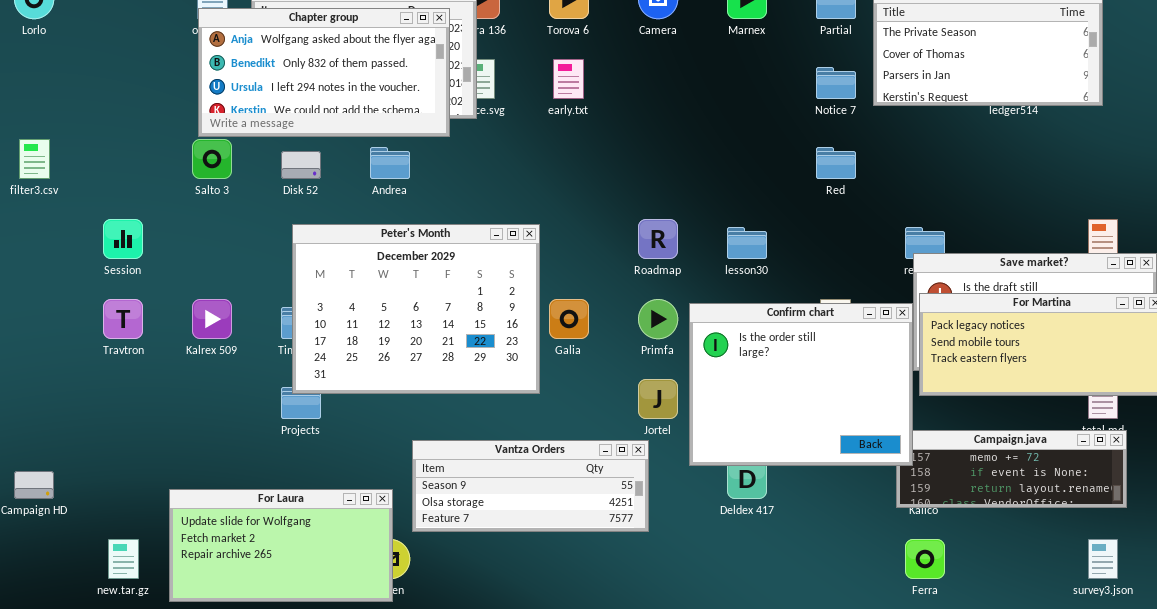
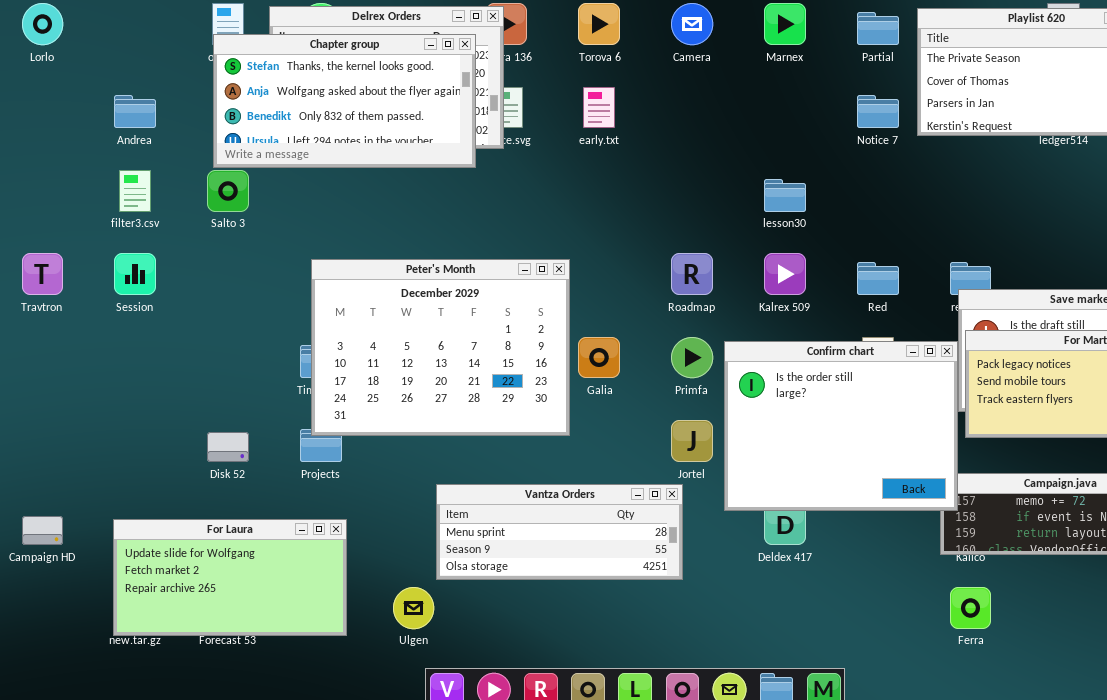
Chapter group: [198,8,450,137] -> [213,34,476,168], scrolled up 1 row
filter3.csv: [19,139,50,179] -> [119,170,151,212], moved
Andrea: [370,147,410,179] -> [114,95,156,128], moved
Red: [816,147,856,179] -> [857,262,899,295], moved
Disk 52: [281,151,321,179] -> [207,432,249,462], moved
lesson30: [727,227,767,259] -> [764,179,806,212], moved
Travtron: [103,299,143,339] -> [22,253,63,295], moved
Kalrex 509: [192,299,232,339] -> [764,253,806,295], moved
Vantza Orders: [412,440,649,532] -> [436,484,683,580], scrolled up 1 row
For Laura: [169,489,393,602] -> [113,519,347,636], moved

